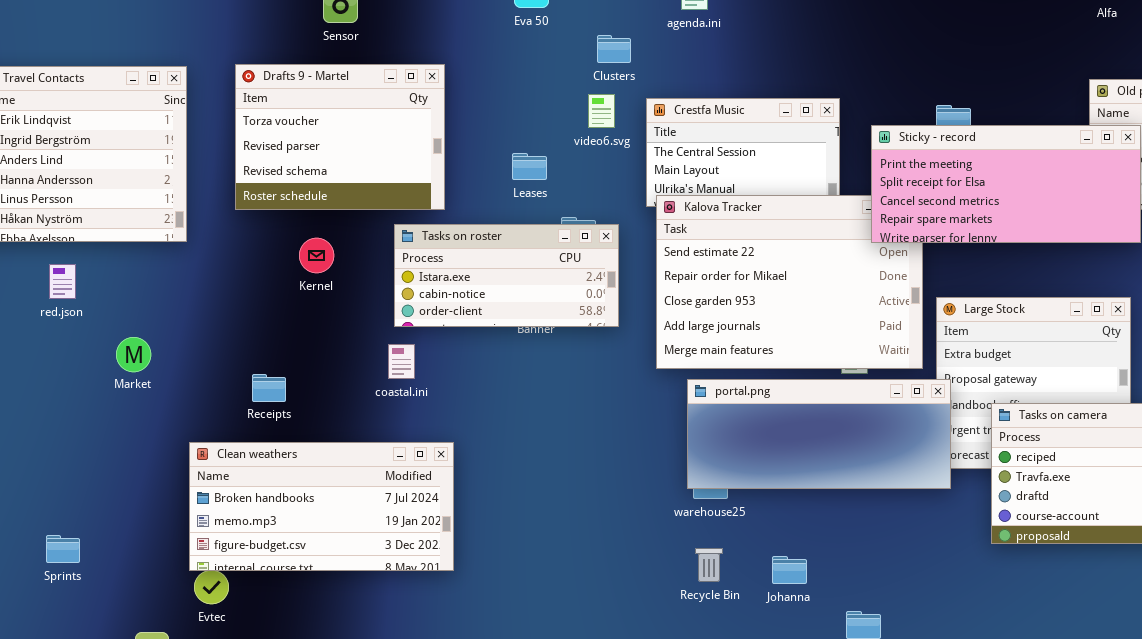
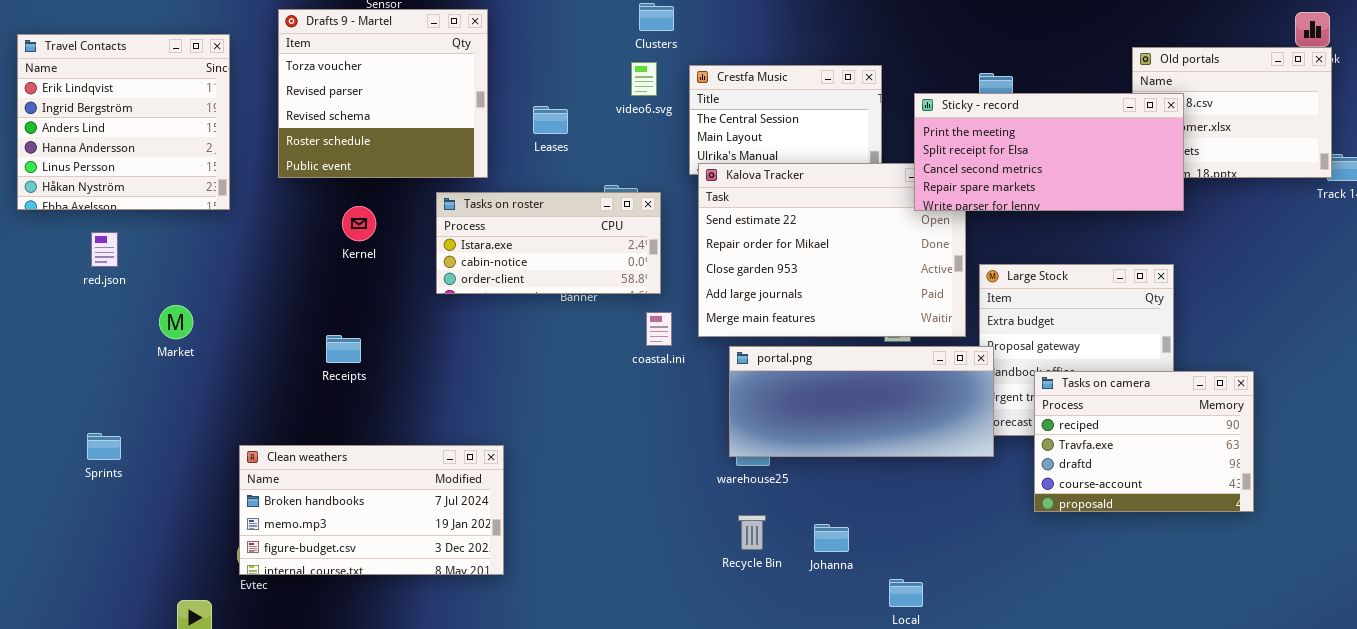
Drafts 9 - Martel: [235,64,445,210] -> [278,9,488,178], resized
Leases: [512,153,547,180] -> [533,106,568,134], moved
coastal.ini: [388,344,415,379] -> [646,312,672,346], moved
Receipts: [252,374,286,402] -> [326,335,361,363], moved
Clean weathers: [189,442,454,571] -> [239,445,504,575], moved
Sprints: [46,535,80,563] -> [87,433,121,460], moved

